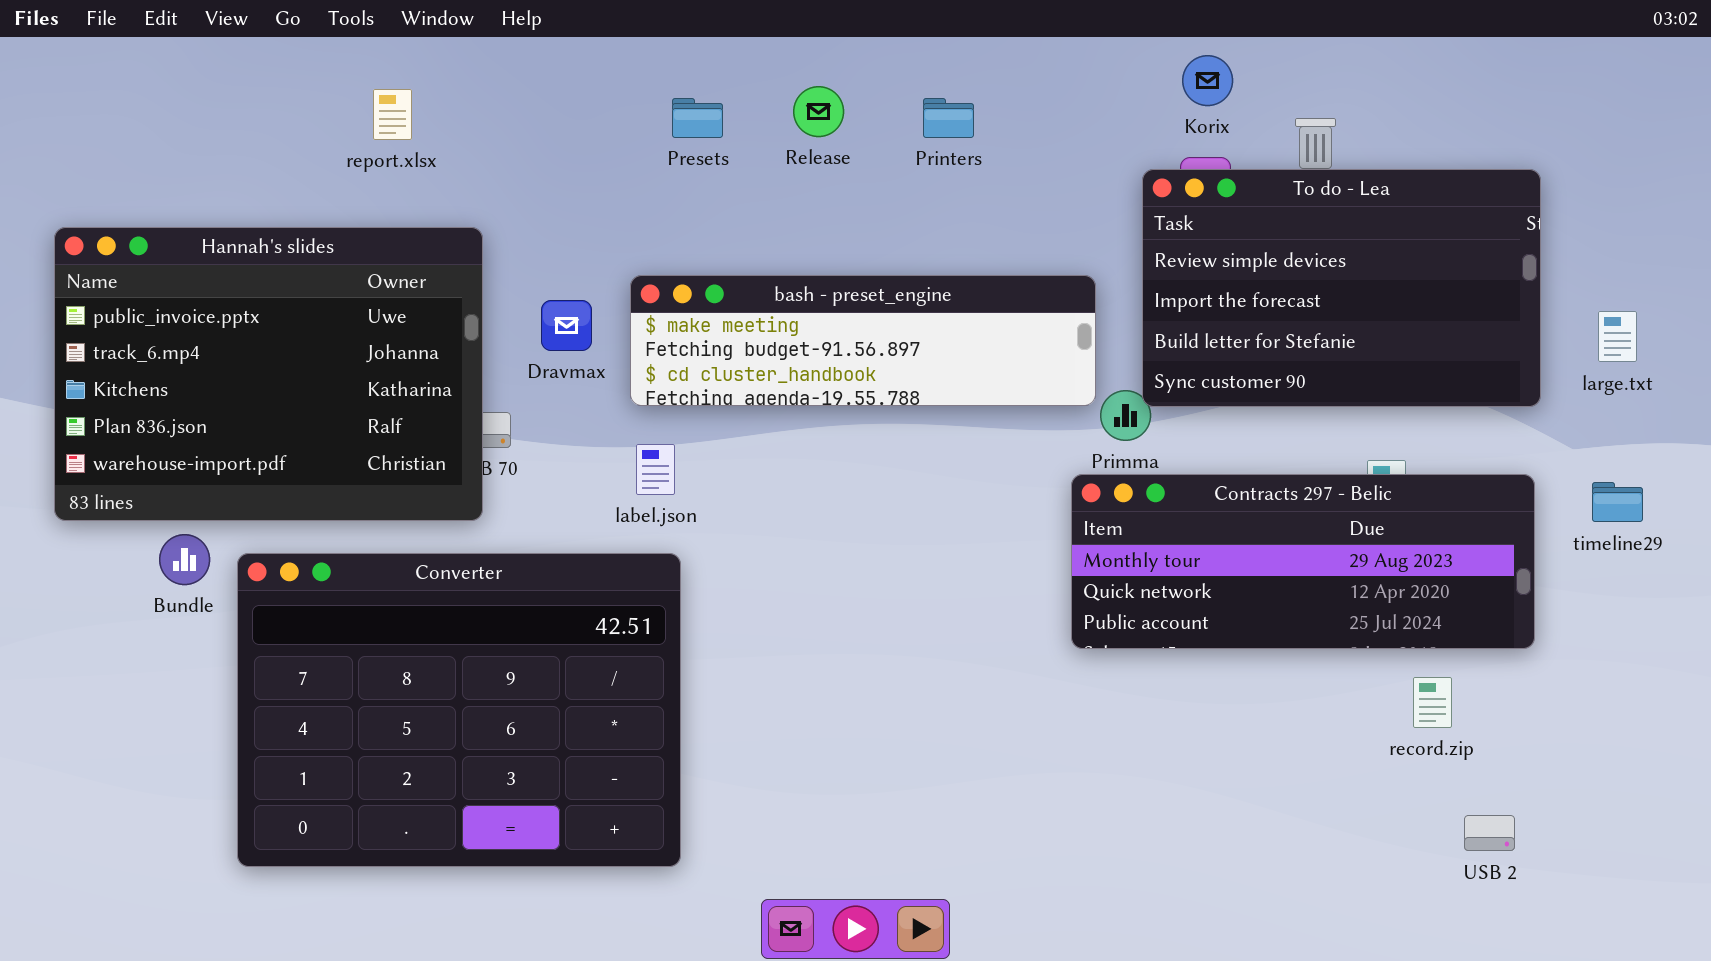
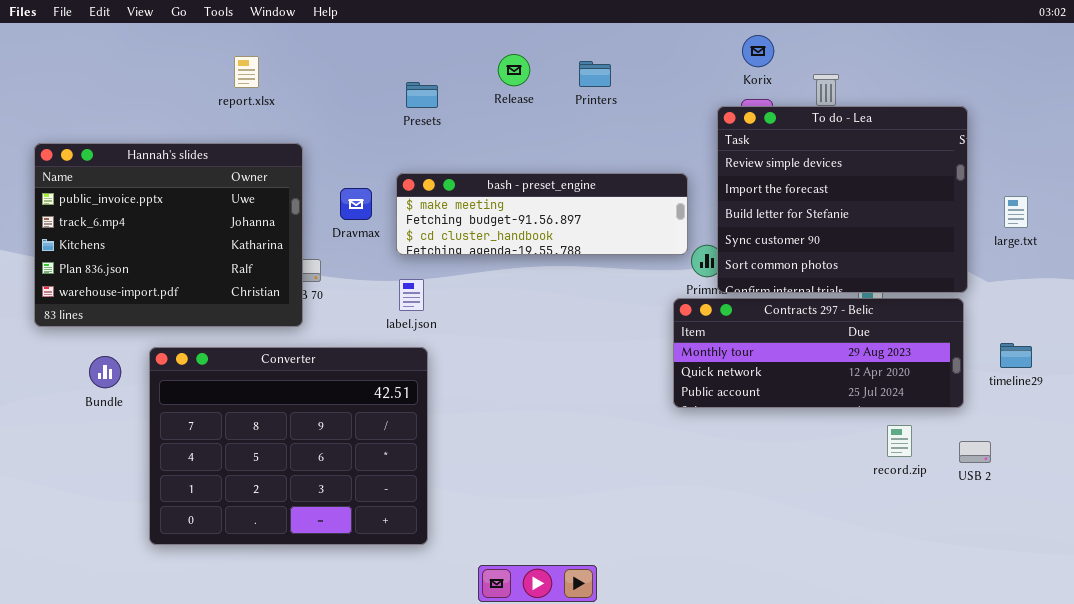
Presets: [672,98,723,138] -> [406,82,438,108], moved
To do - Lea: [1142,169,1541,407] -> [717,106,968,293], resized
timeline29: [1592,482,1643,522] -> [1000,343,1032,368], moved
Bundle: [159,534,210,585] -> [89,356,121,388], moved
USB 2: [1464,815,1515,851] -> [959,441,991,463], moved

